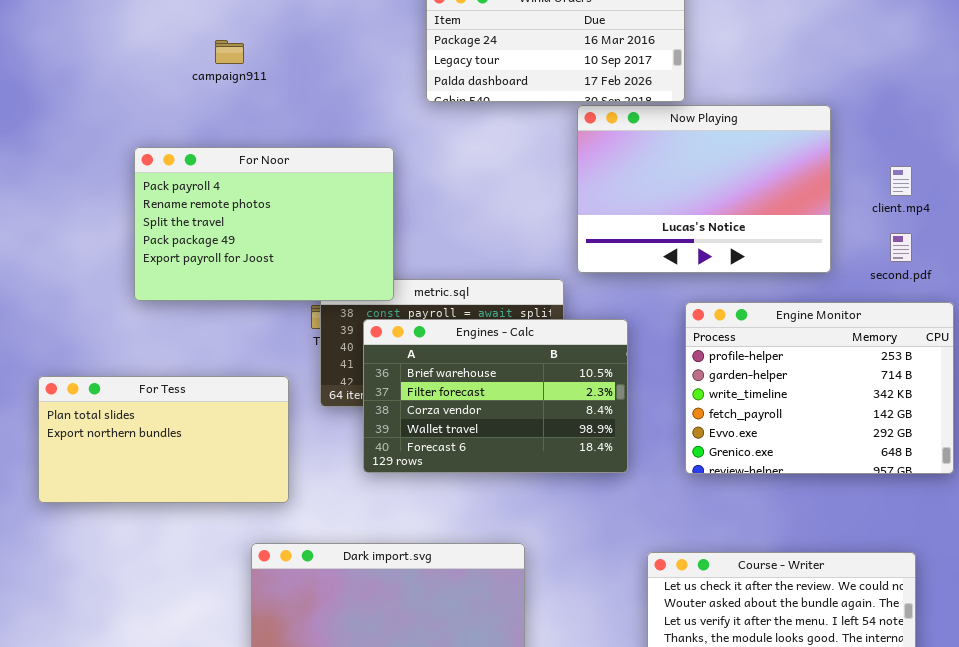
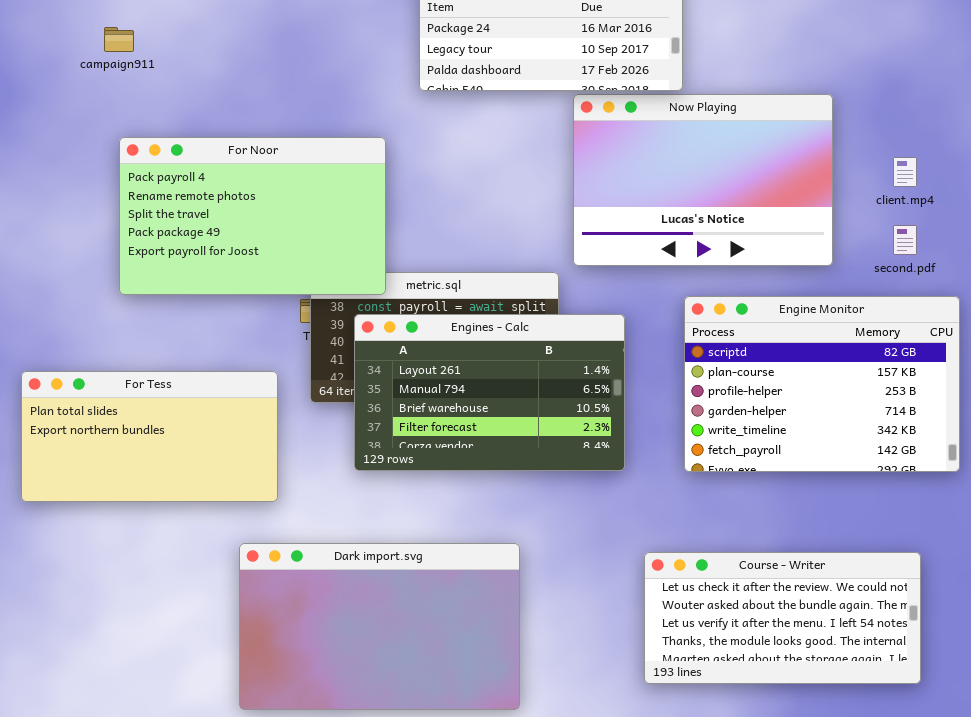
campaign911: [215,40,244,64] -> [104,27,134,52], moved
Engine Monitor: [685,302,954,474] -> [684,296,960,472], scrolled up 2 rows
Engines - Calc: [363,319,628,473] -> [354,314,625,471], scrolled up 2 rows

